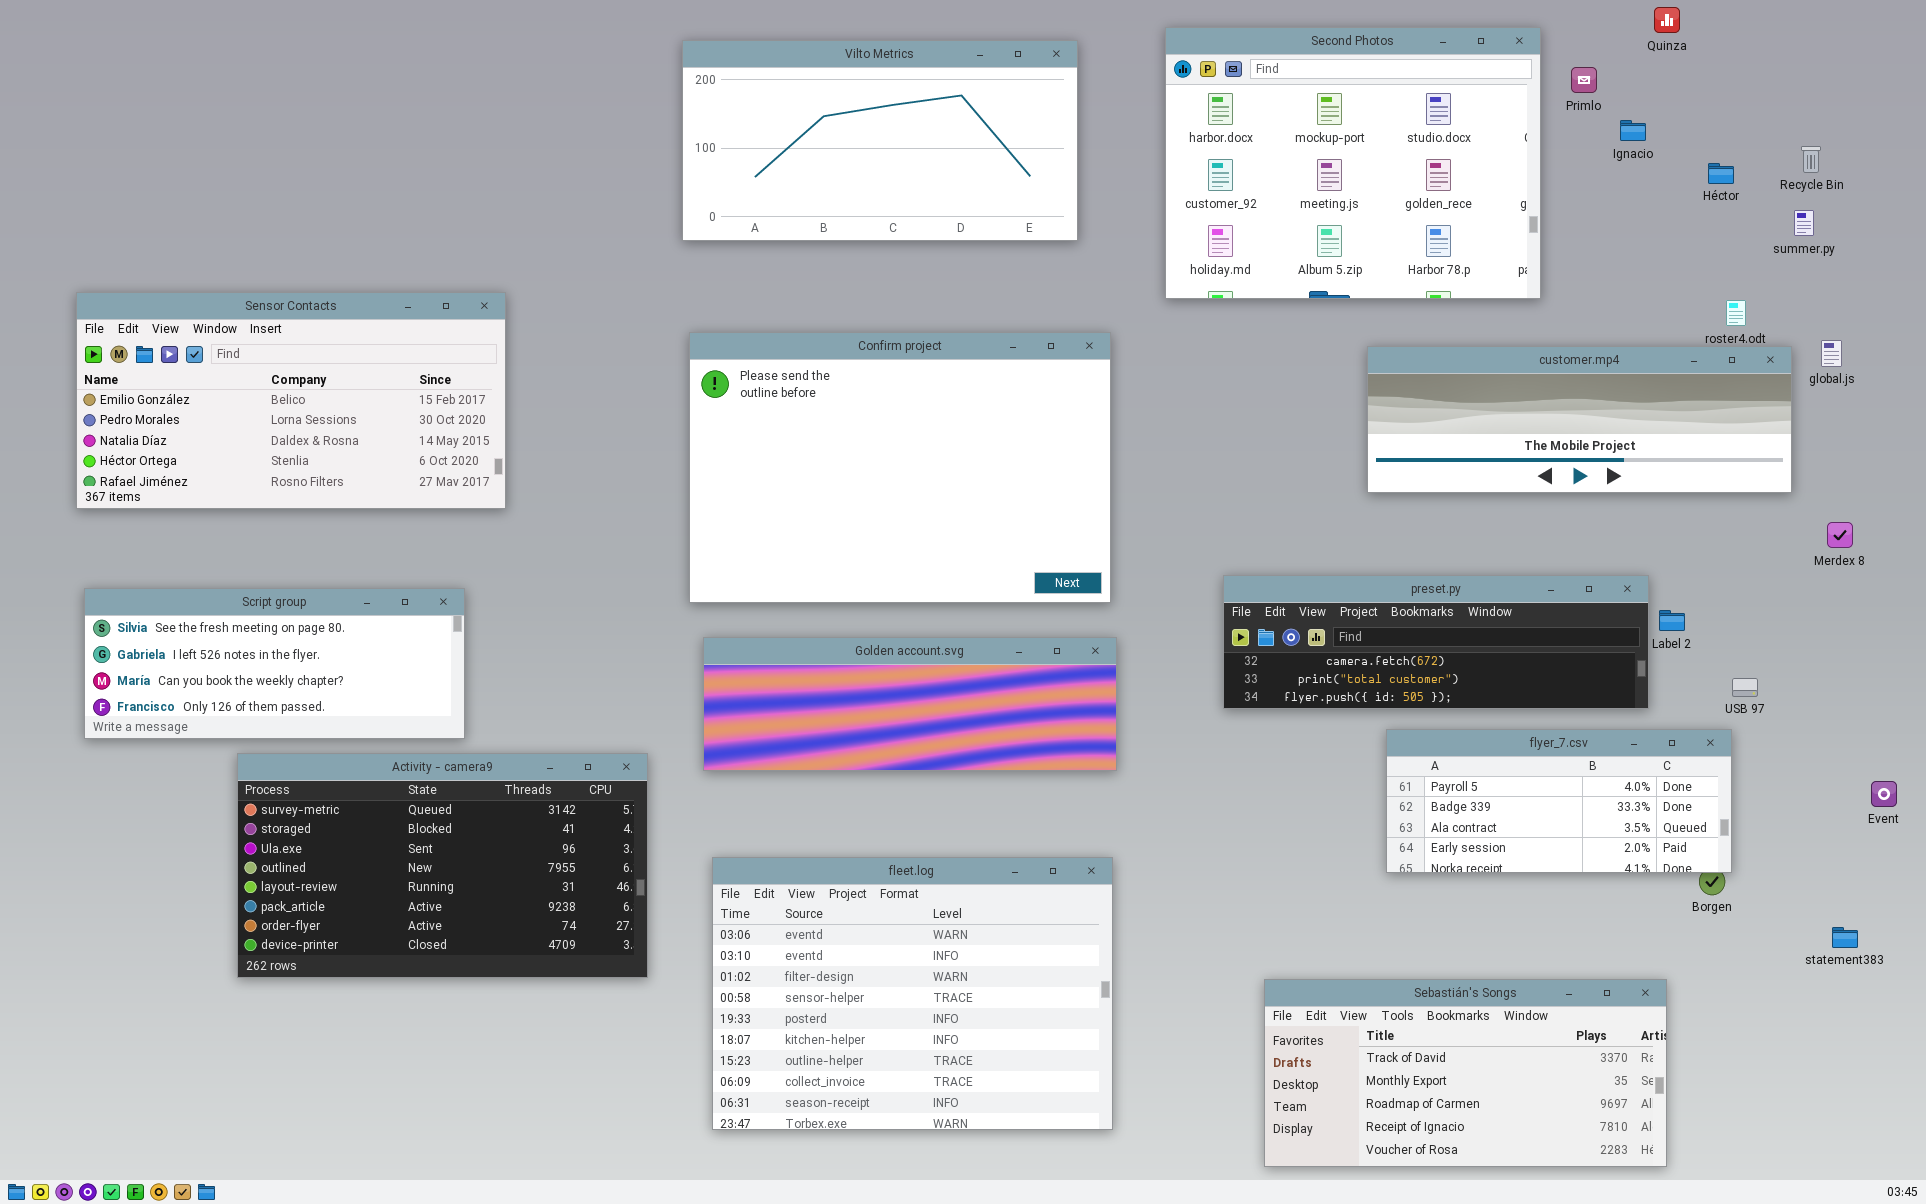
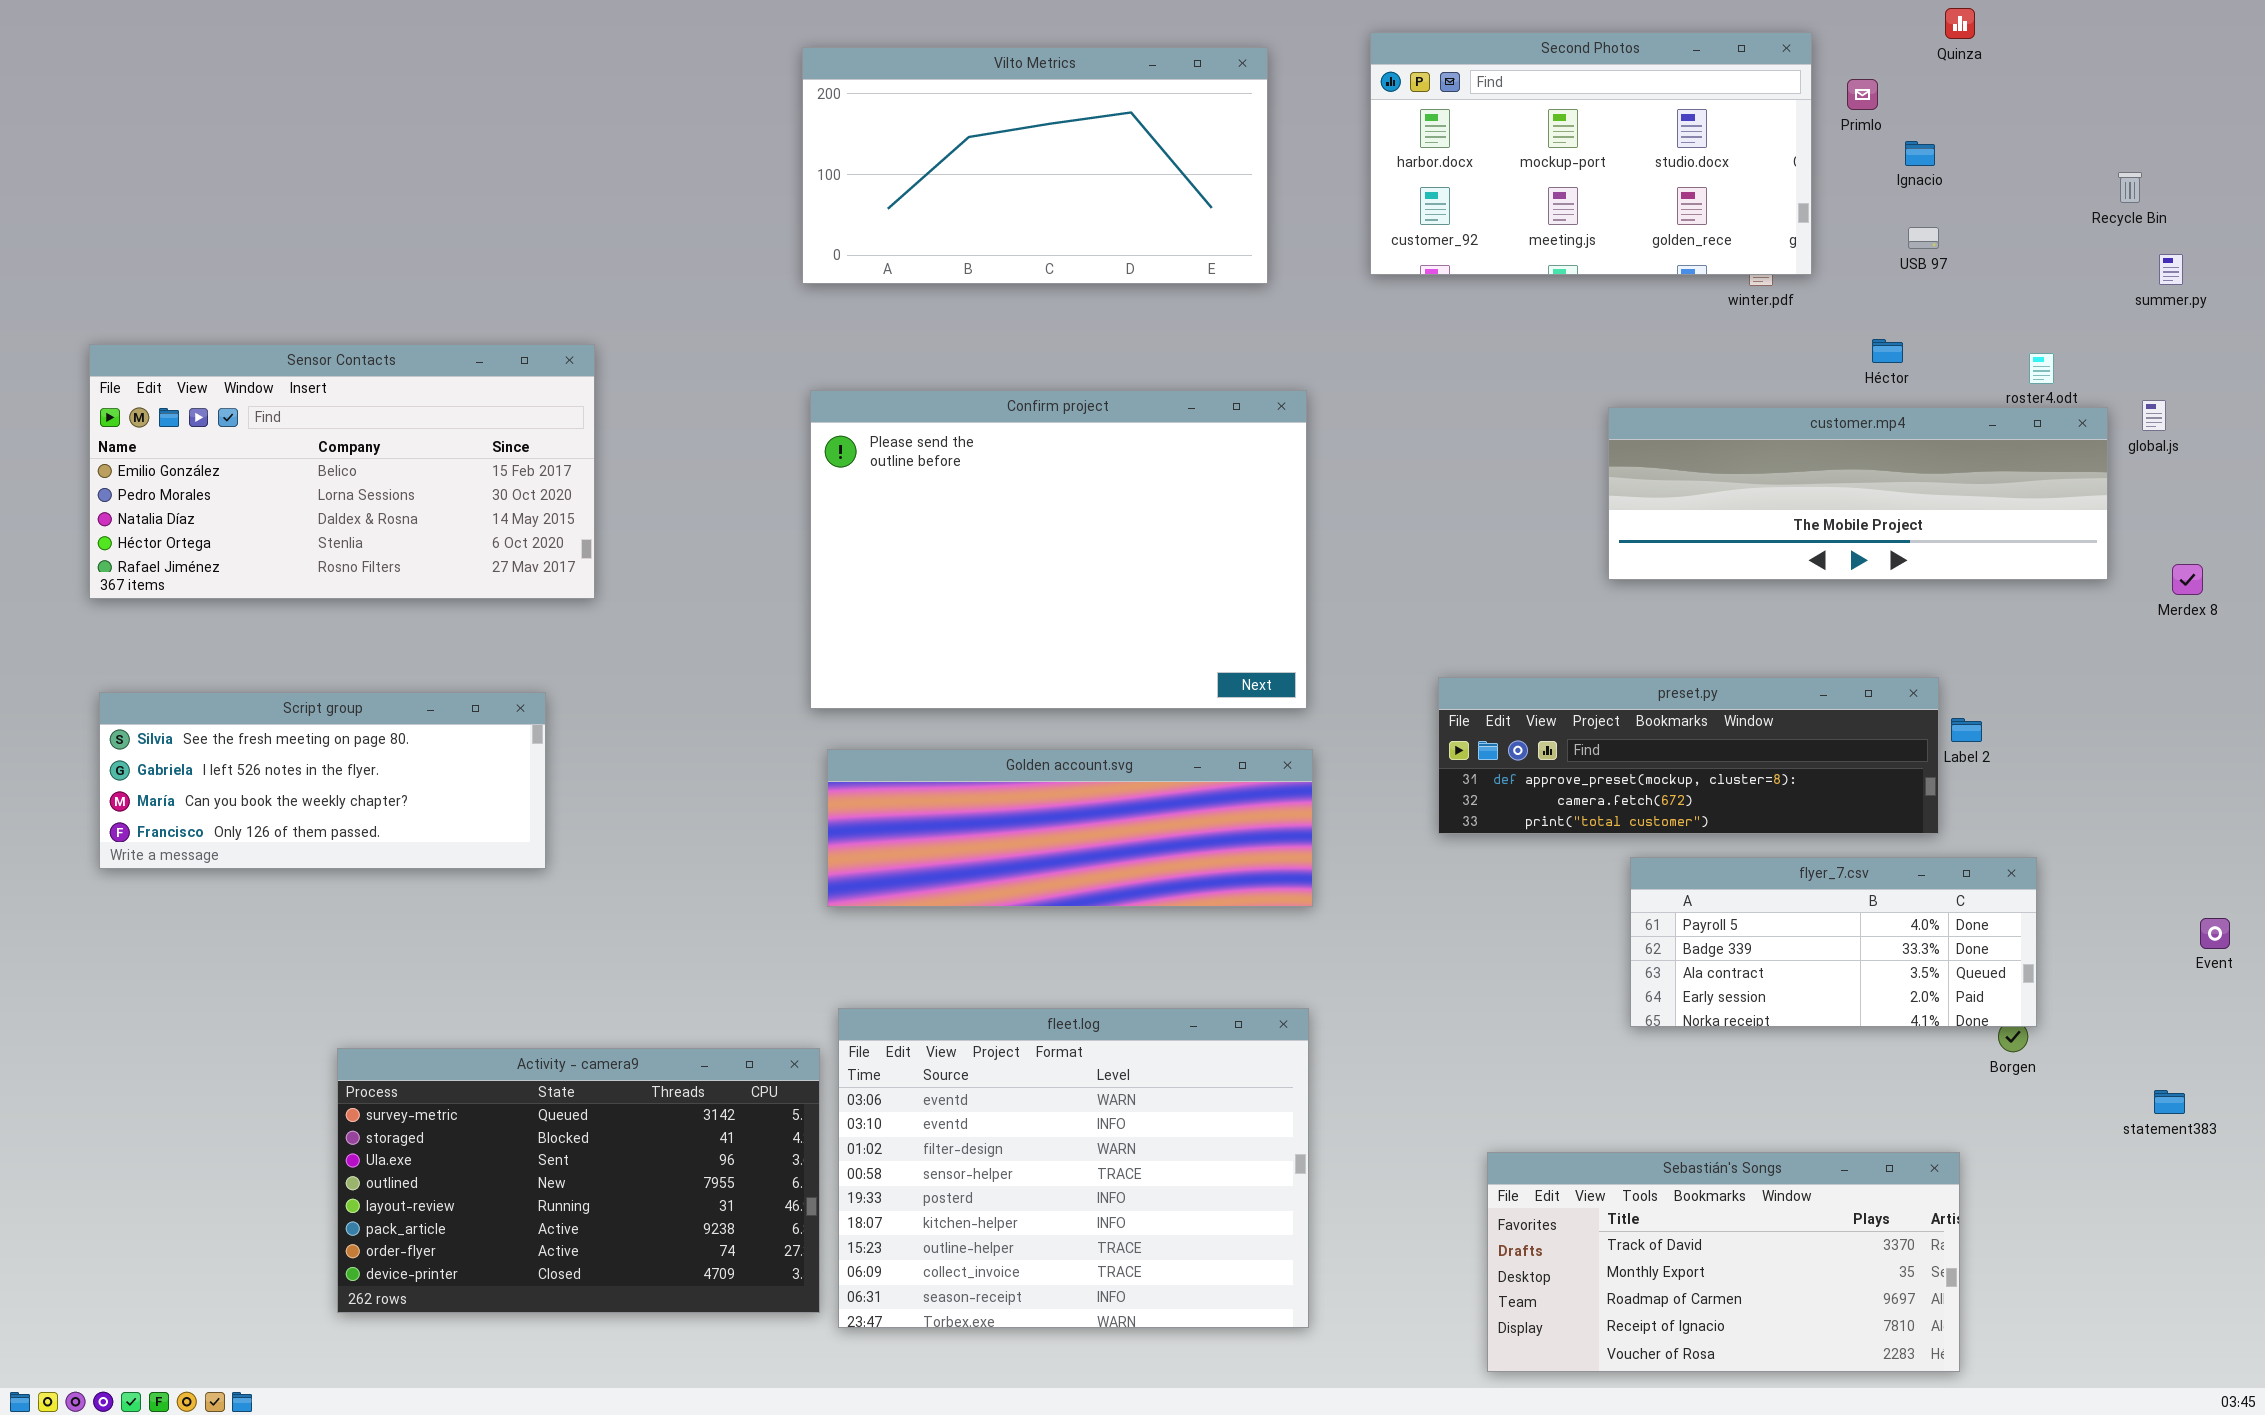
Second Photos: [1165,27,1541,299] -> [1370,32,1812,275], resized
Héctor: [1708,163,1734,184] -> [1872,339,1903,363], moved
summer.py: [1794,210,1814,236] -> [2159,254,2183,285], moved
Merdex 8: [1827,522,1853,548] -> [2172,564,2203,595], moved
preset.py: [1223,575,1649,709] -> [1438,677,1939,834], scrolled up 1 row
USB 97: [1732,678,1758,697] -> [1908,227,1939,249], moved
Activity - camera9: [237,753,648,978] -> [337,1048,820,1313], moved

